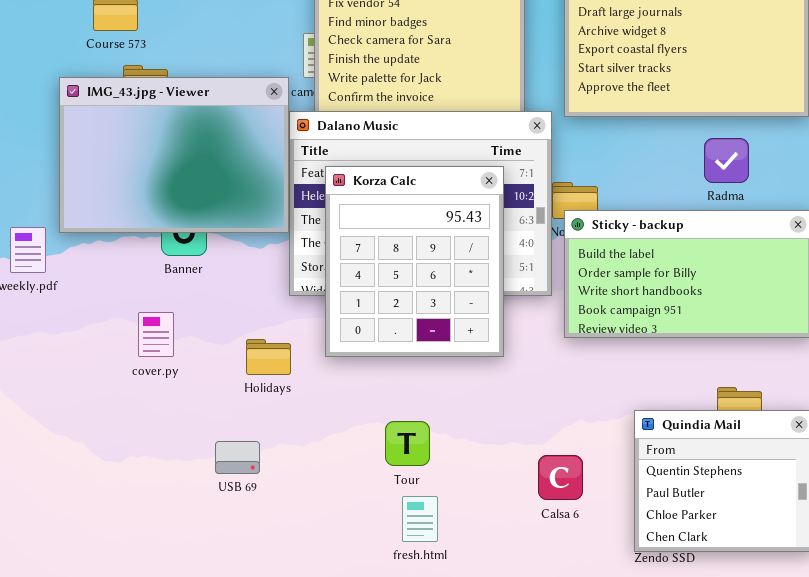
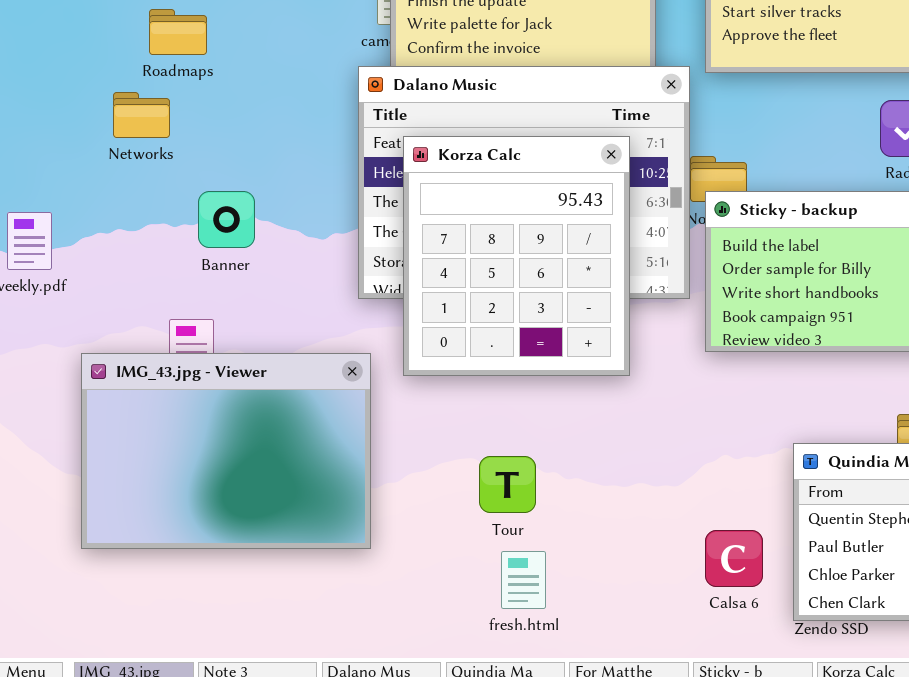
IMG_43.jpg - Viewer: [59,77,289,233] -> [81,353,371,549], moved
Calsa 6: [538,455,583,500] -> [705,530,763,587], moved

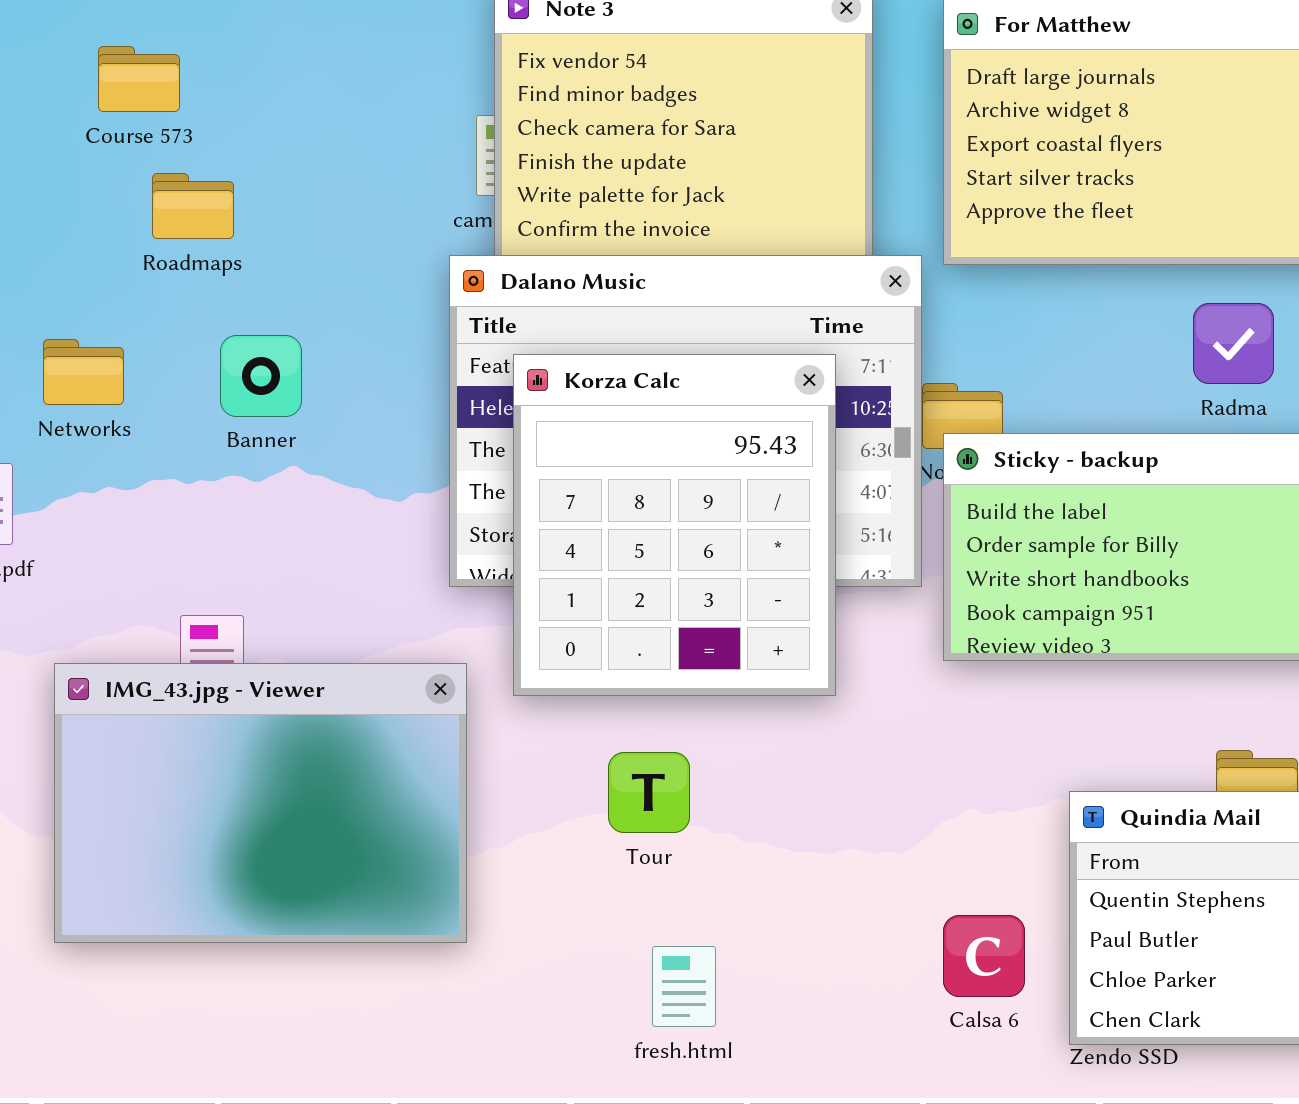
Networks: [113,92,170,138] -> [43,339,124,405], moved
Banner: [198,191,255,248] -> [220,335,302,417], moved
Tour: [479,456,536,513] -> [608,752,690,833], moved

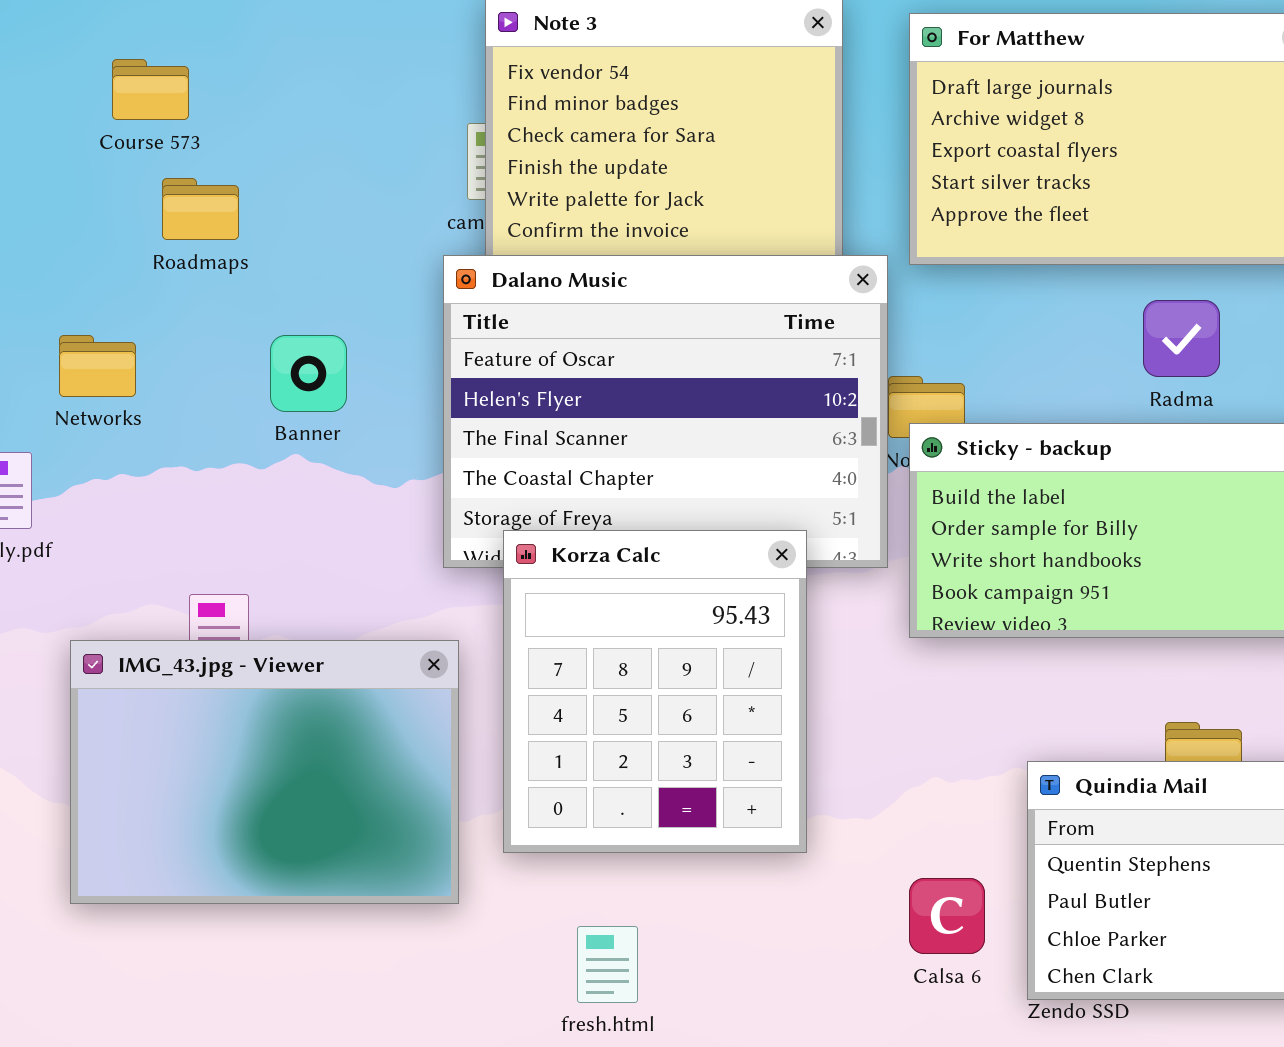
Banner: [220,335,302,417] -> [270,335,347,412], moved
Korza Calc: [513,354,836,696] -> [503,530,807,853], moved
fresh.html: [652,946,716,1027] -> [577,926,638,1003], moved

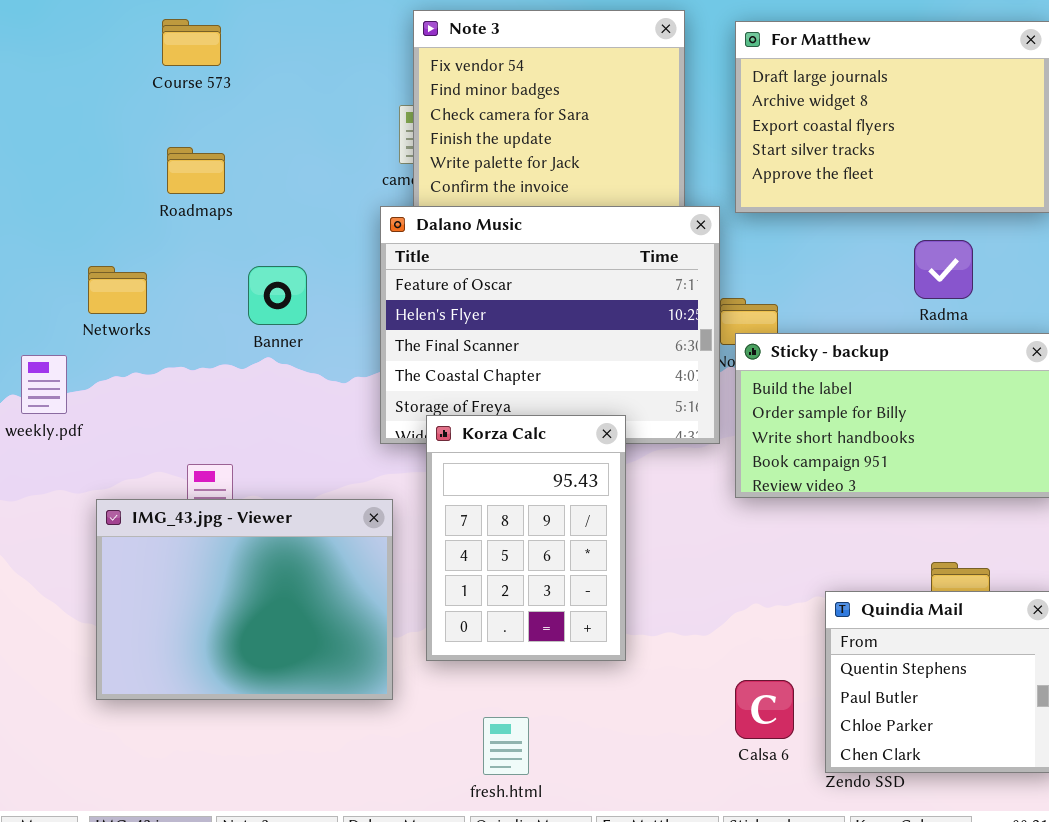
Course 573: [112,59,189,120] -> [162,19,221,66], moved
Korza Calc: [503,530,807,853] -> [426,415,626,661], resized

